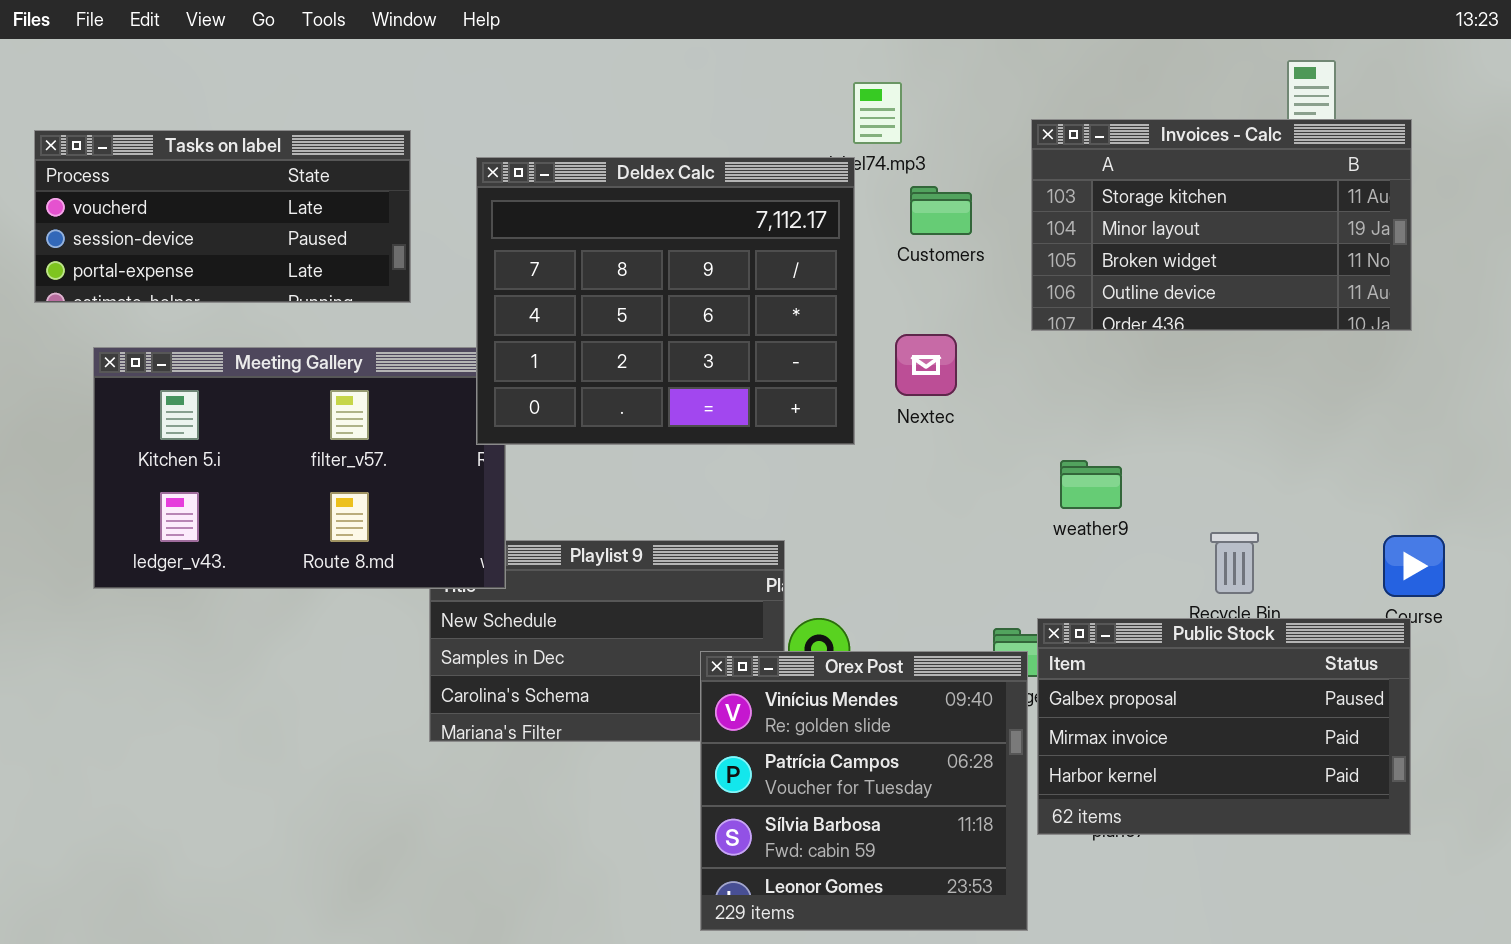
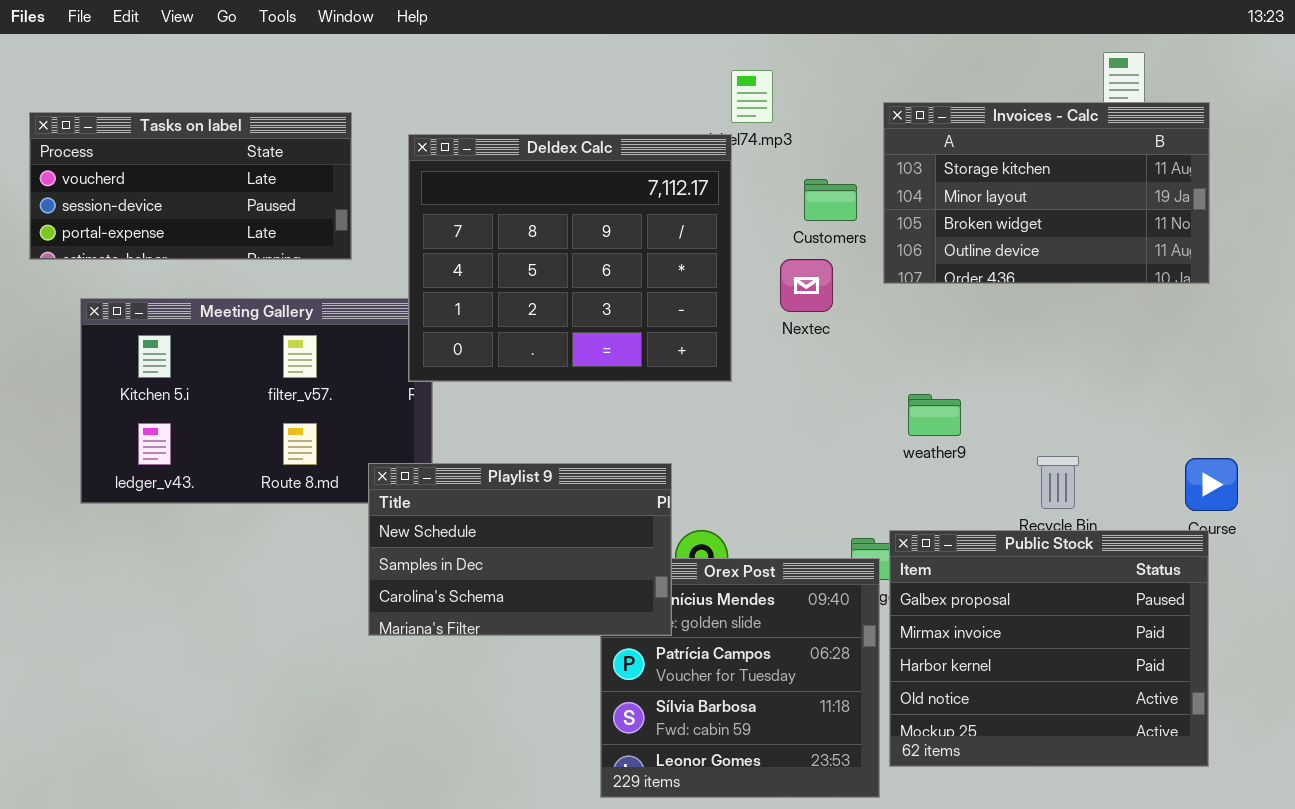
Customers: [910,186,972,235] -> [804,179,857,221], moved
Nextec: [895,334,957,396] -> [780,259,833,312], moved
Playlist 9: [429,540,785,742] -> [368,463,672,636], raised
Public Stock: [1037,618,1411,835] -> [889,530,1209,767], resized

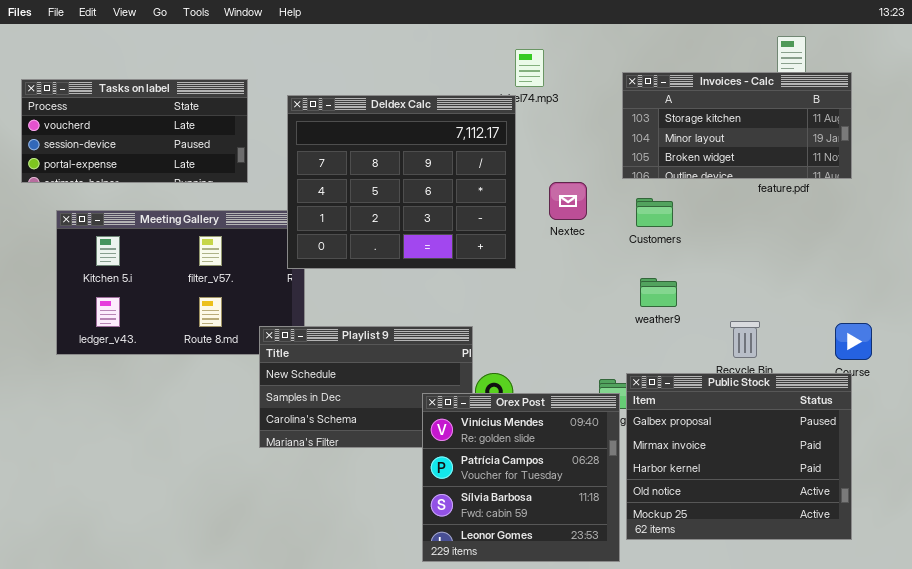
Invoices - Calc: [883,102,1210,284] -> [622,72,852,179], resized
Customers: [804,179,857,221] -> [636,198,673,227], moved
Orex Post: [600,558,880,798] -> [422,393,620,562], raised

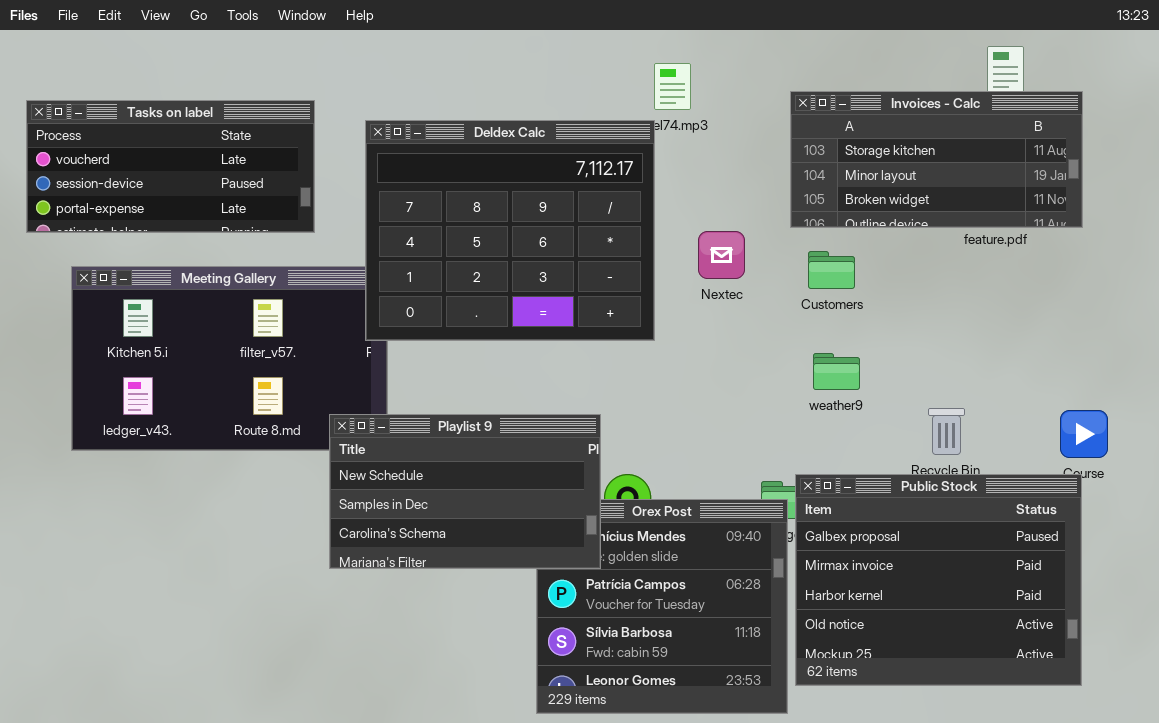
Playlist 9: [259,326,473,448] -> [329,414,601,569], raised

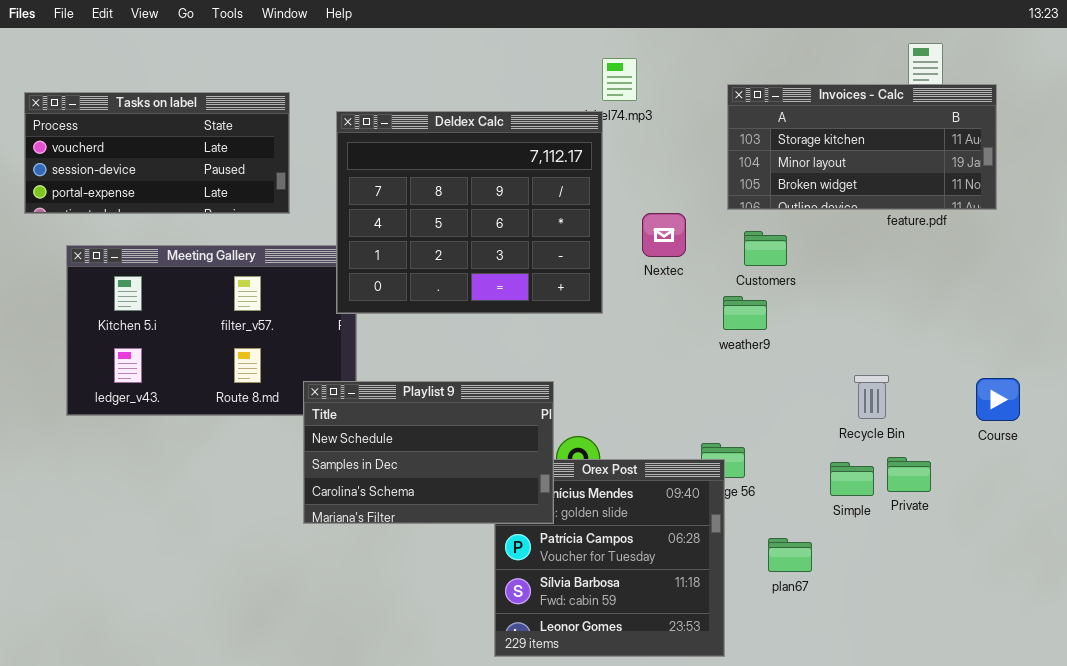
weather9: [813,353,860,390] -> [723,296,767,330], moved
Public Stock: [795,474,1082,686] -> none, closed

